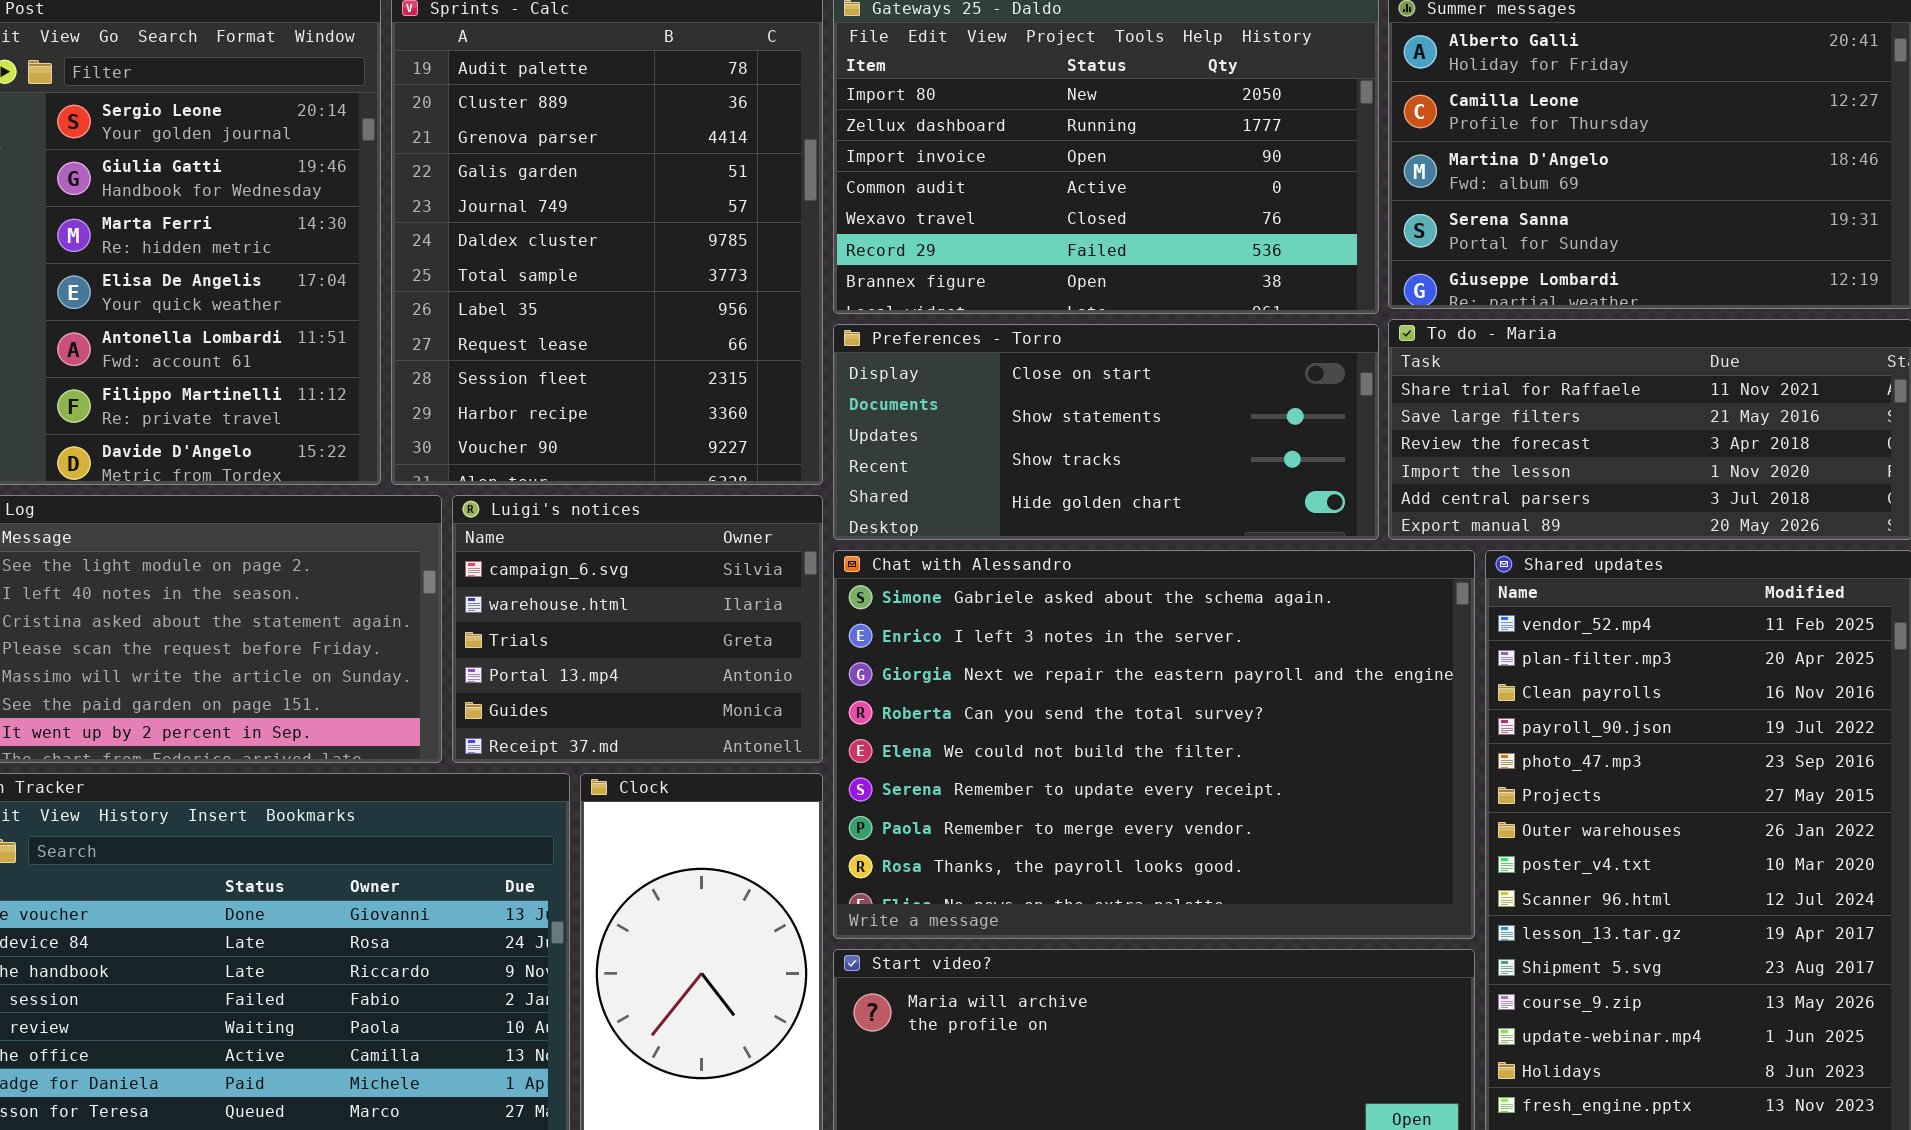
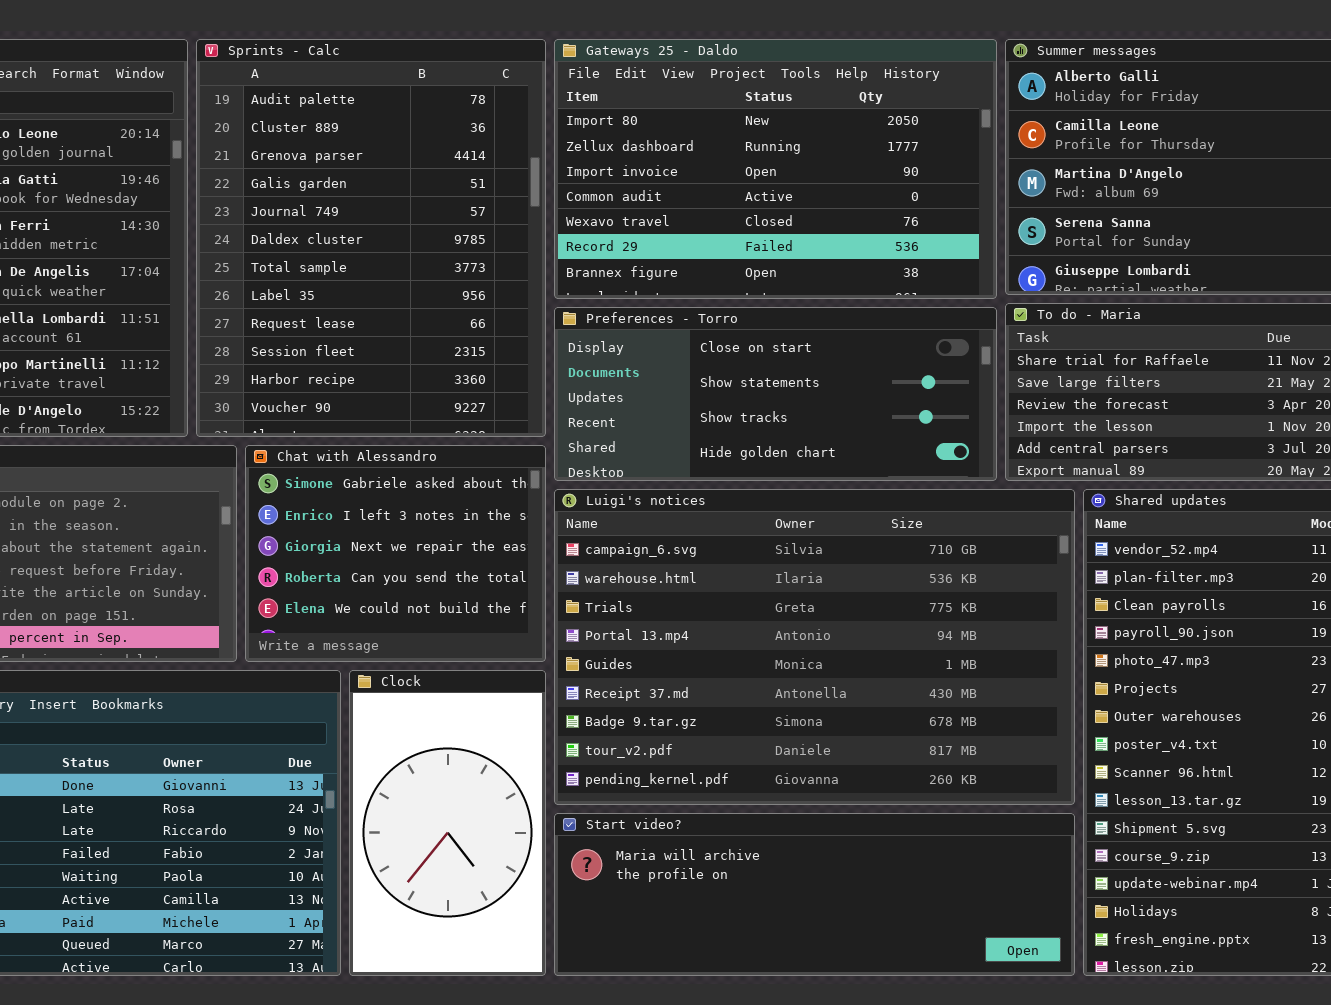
Luigi's notices: [452,495,823,763] -> [554,489,1075,805], moved, resized
Chat with Alessandro: [833,550,1475,939] -> [245,445,546,662], moved, resized

